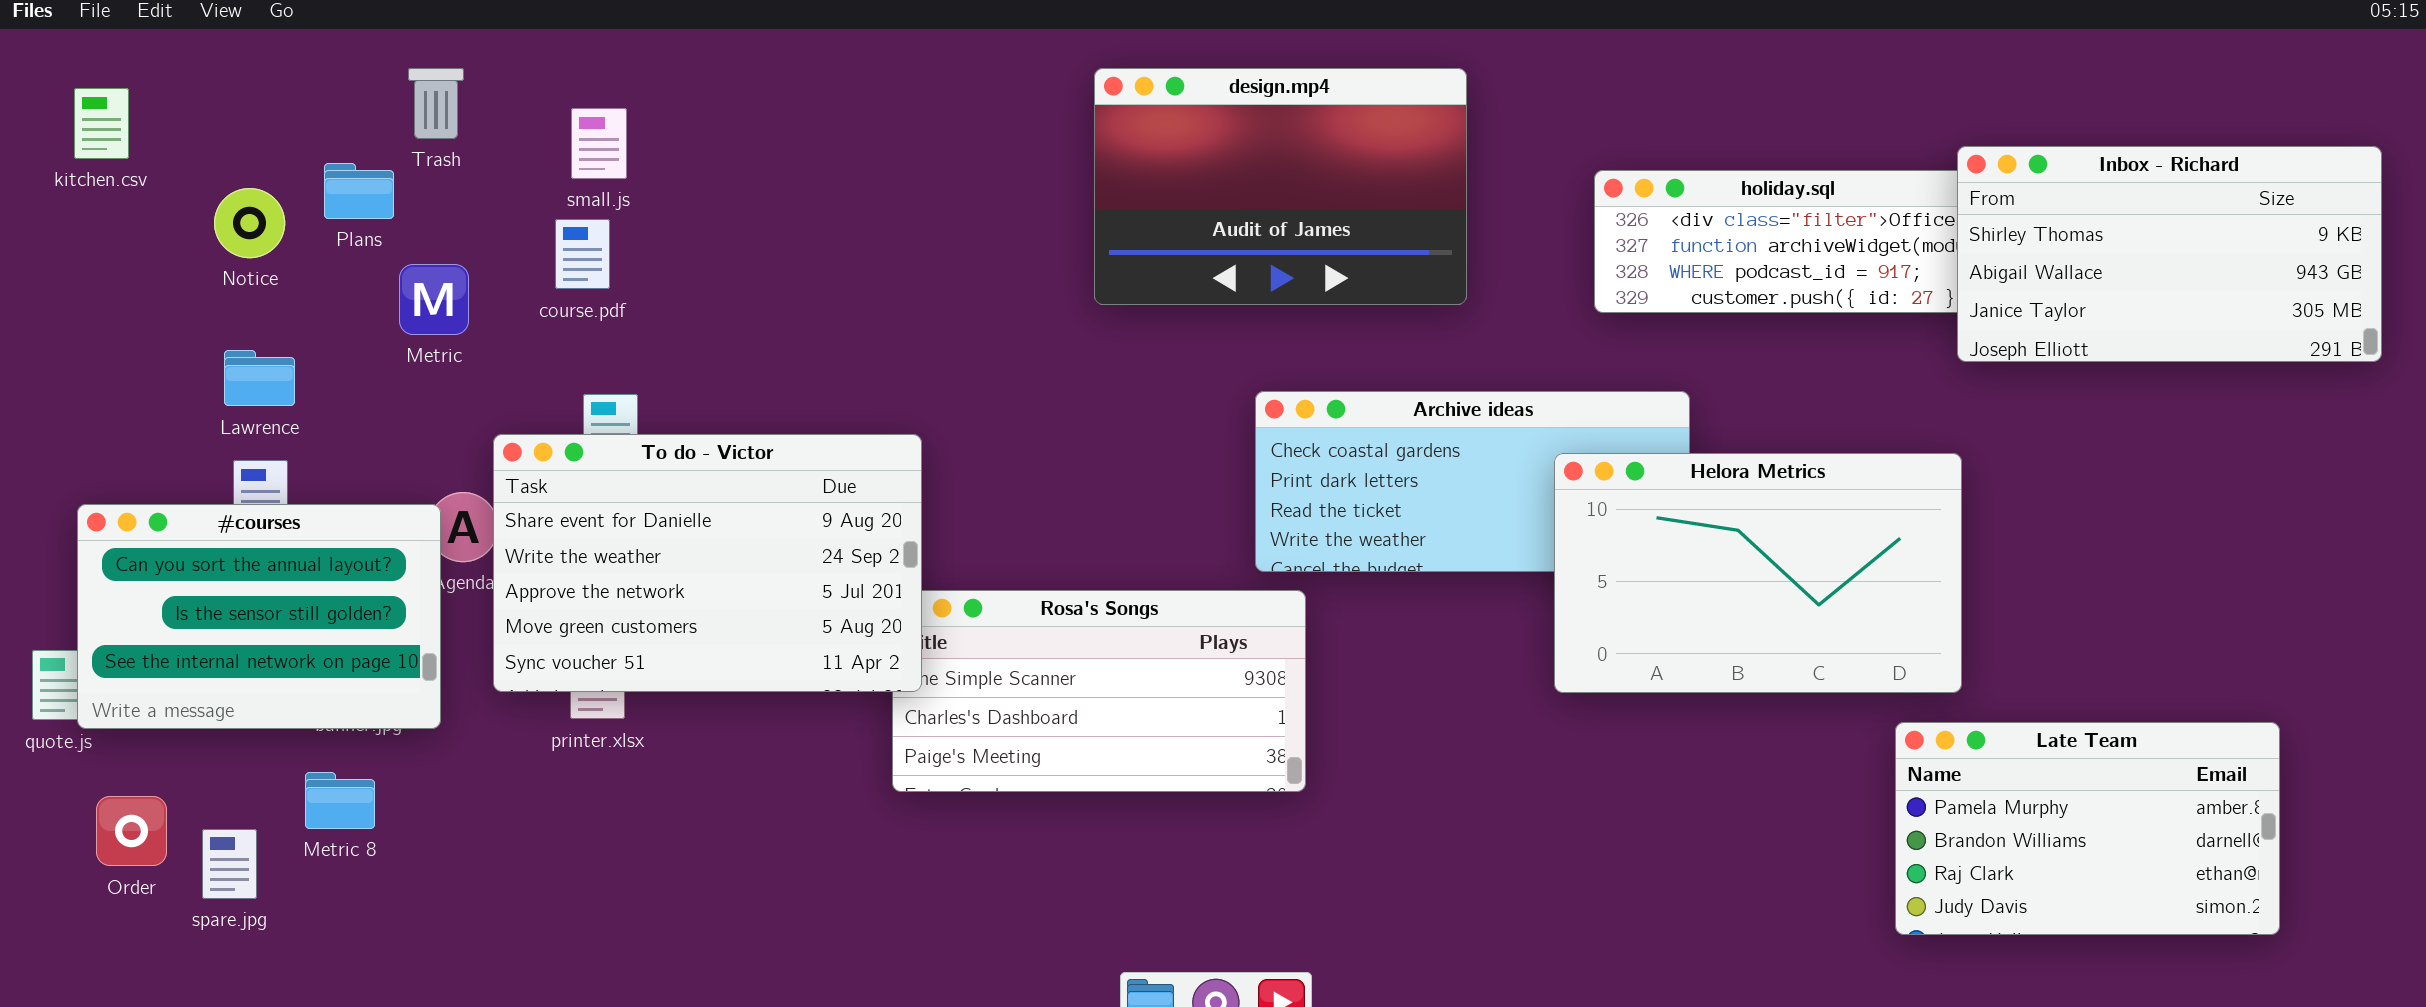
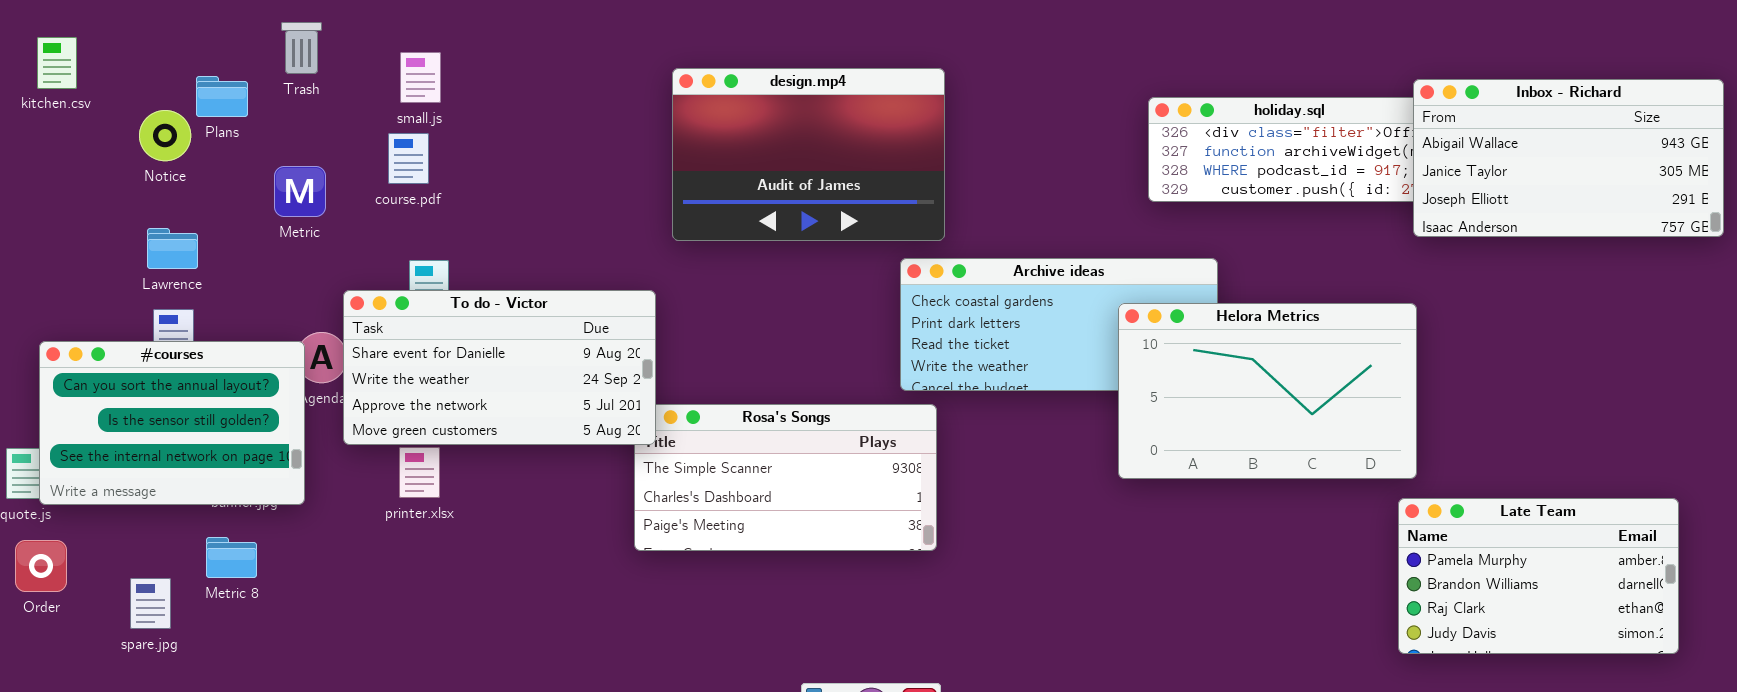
design.mp4: [1094,68,1467,305] -> [672,68,945,241], moved
Inbox - Richard: [1957,146,2382,362] -> [1413,79,1724,237], scrolled down 1 row
Plans: [324,163,394,219] -> [196,76,248,117], moved
To do - Victor: [493,434,922,692] -> [343,290,656,445], resized
Late Team: [1895,722,2280,935] -> [1398,498,1679,654], moved
Order: [96,796,167,866] -> [15,540,67,592], moved

